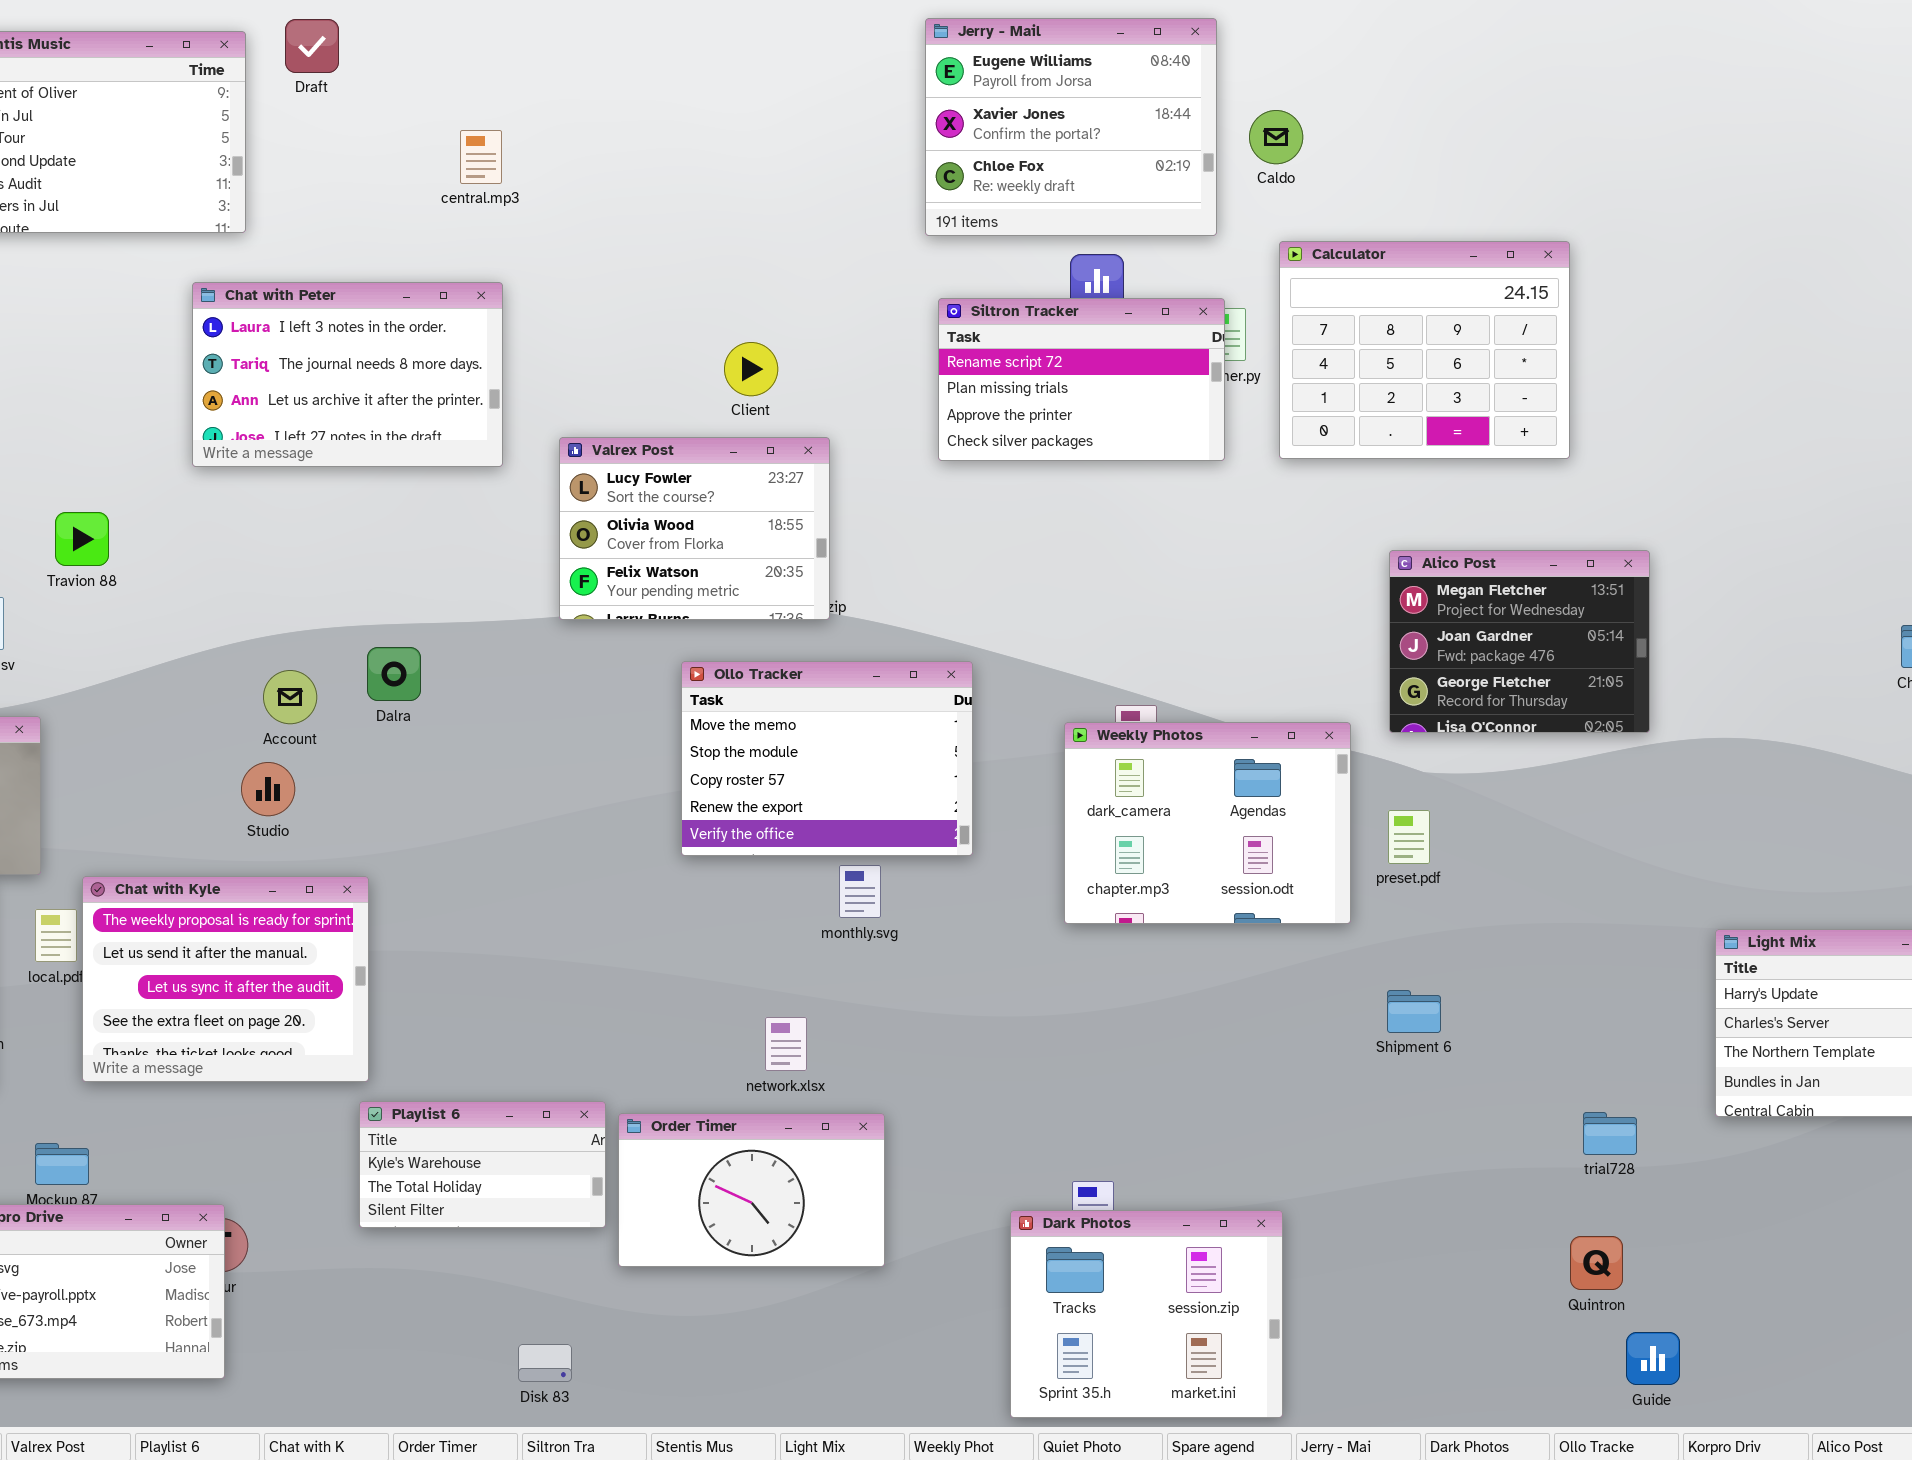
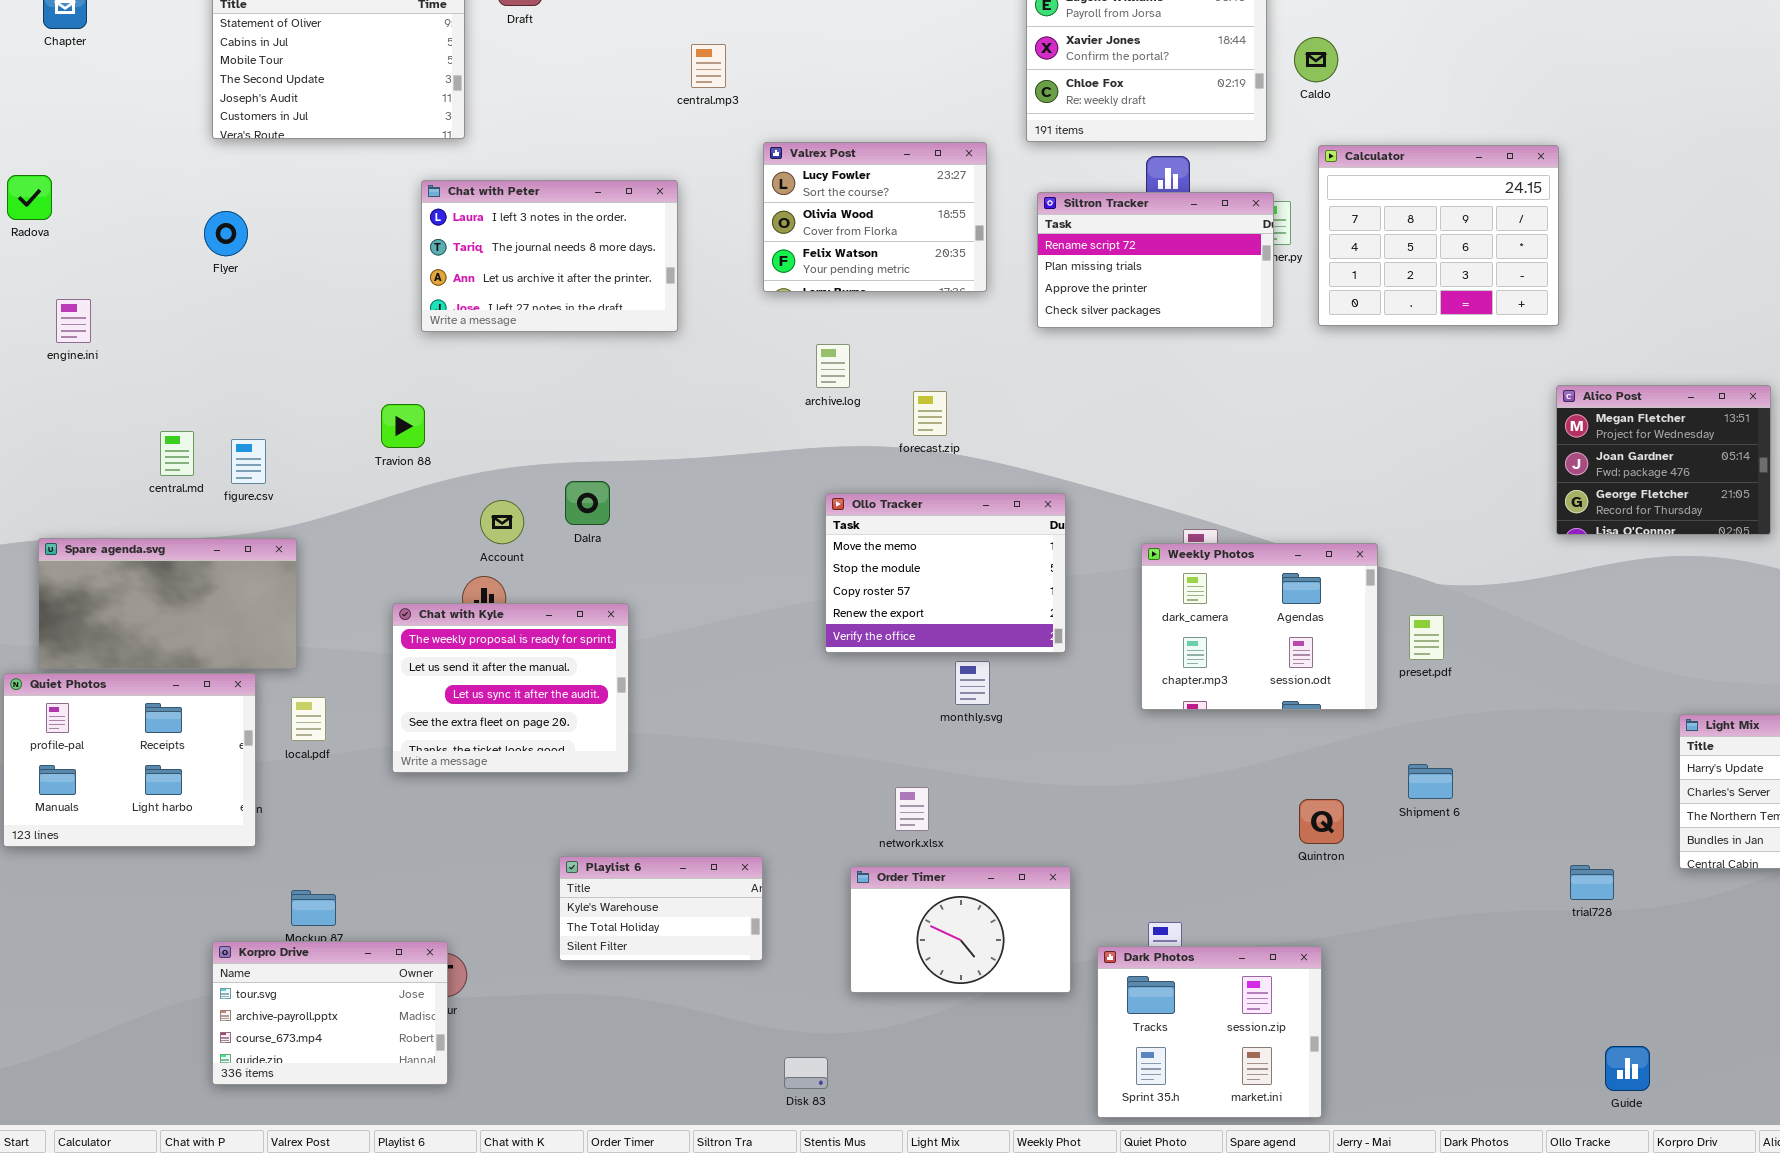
central.mp3: [460,130,502,184] -> [691,44,726,88], moved
Valrex Post: [559,437,830,620] -> [763,142,987,292], moved
Travion 88: [55,512,109,566] -> [381,404,425,448], moved
Alico Post: [1389,550,1650,733] -> [1556,385,1771,535], moved
Chat with Kyle: [82,876,369,1082] -> [392,603,629,773], moved
Order Timer: [618,1113,885,1267] -> [850,866,1071,993], moved
Quintron: [1570,1236,1623,1290] -> [1299,799,1344,844], moved
Disk 83: [518,1344,572,1382] -> [784,1057,828,1089], moved

